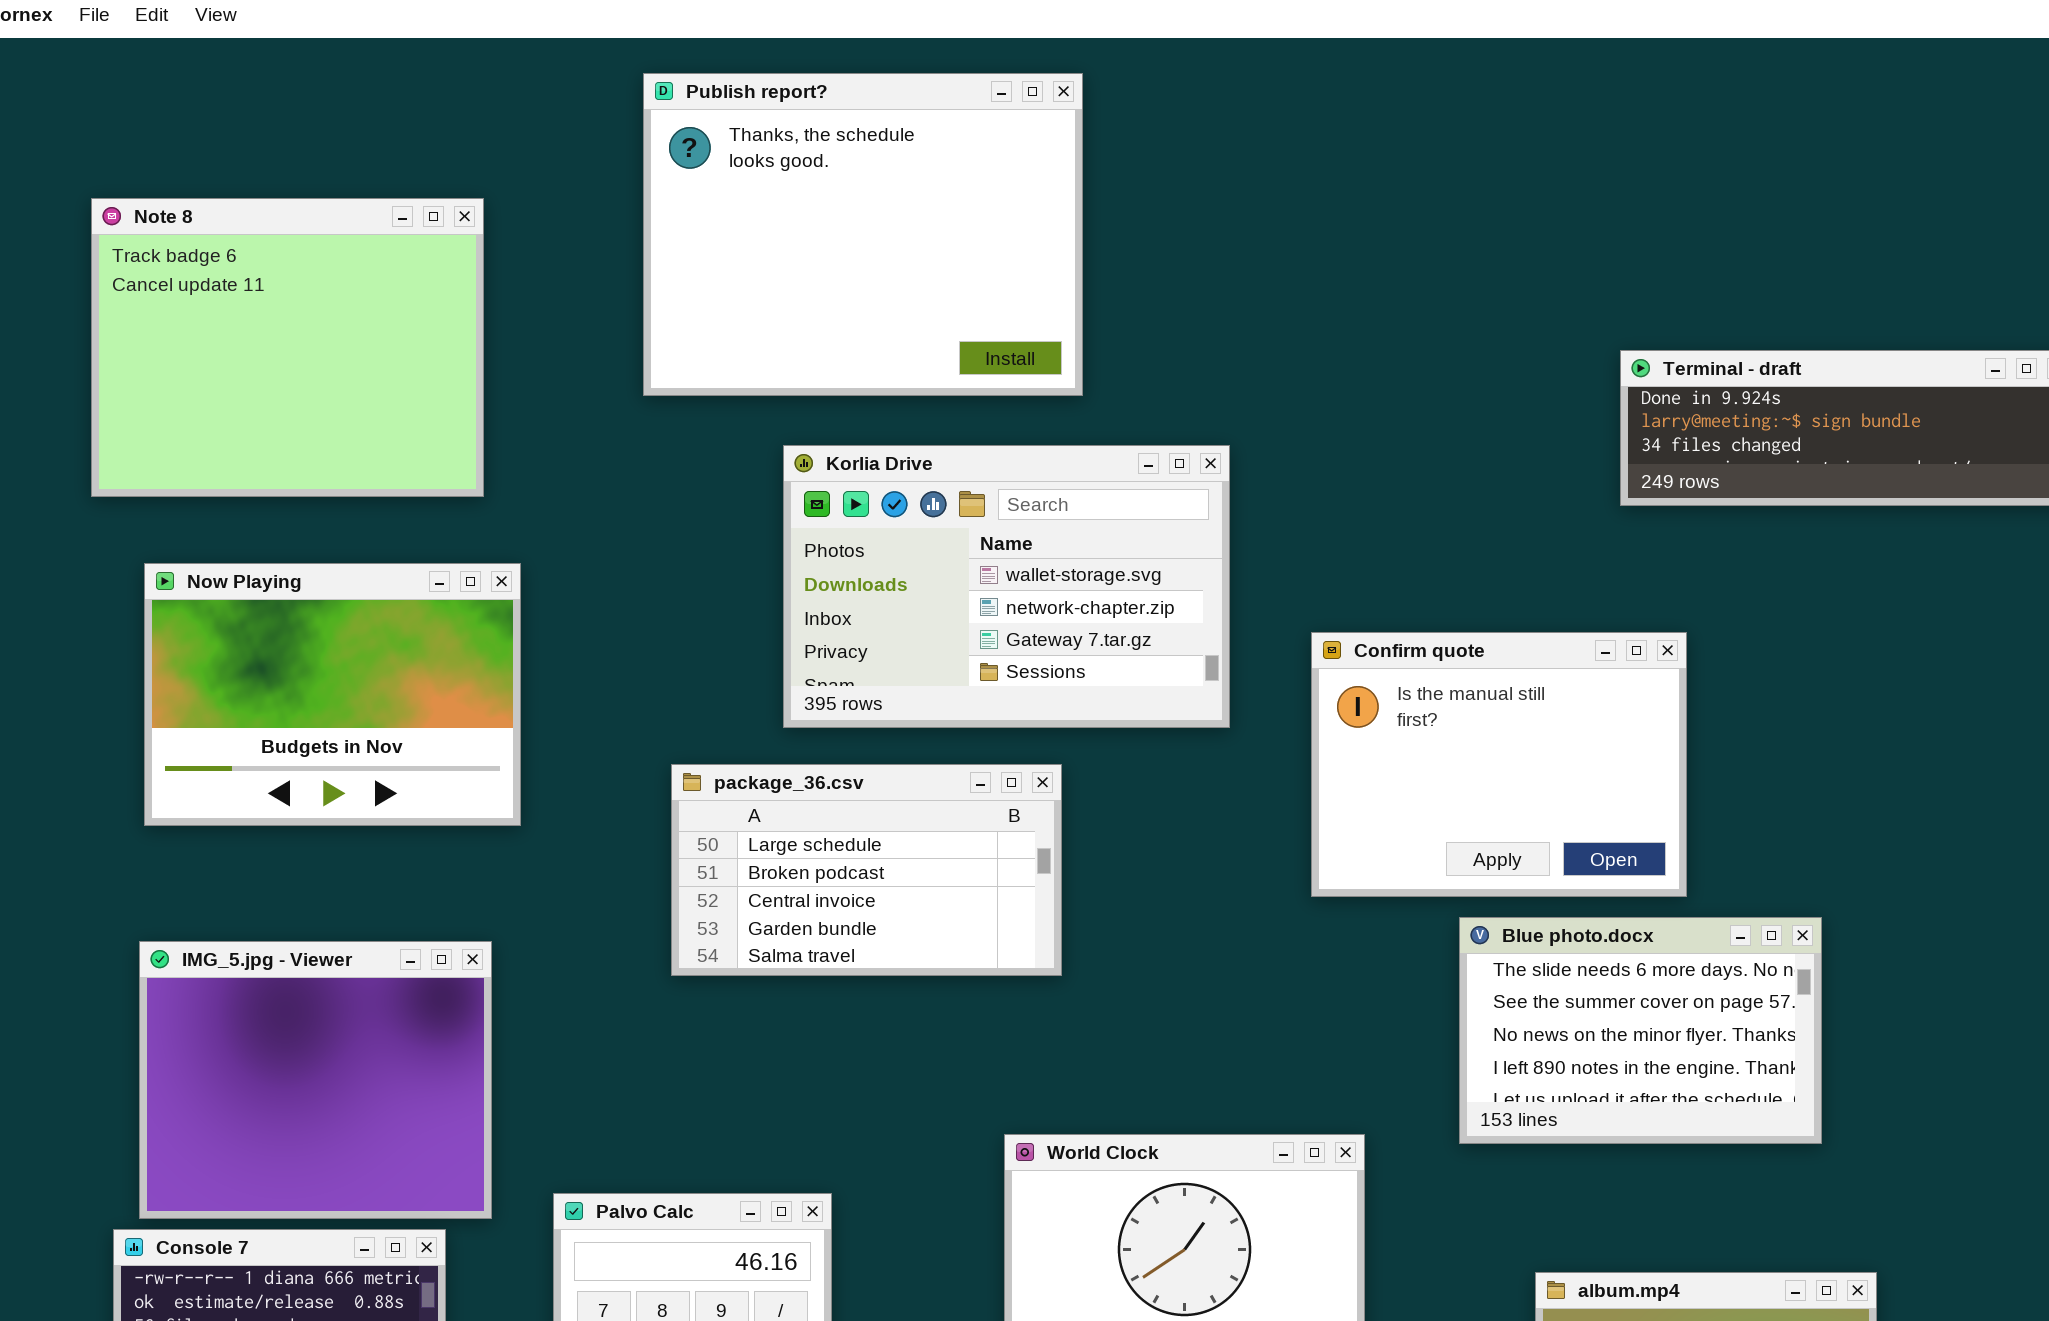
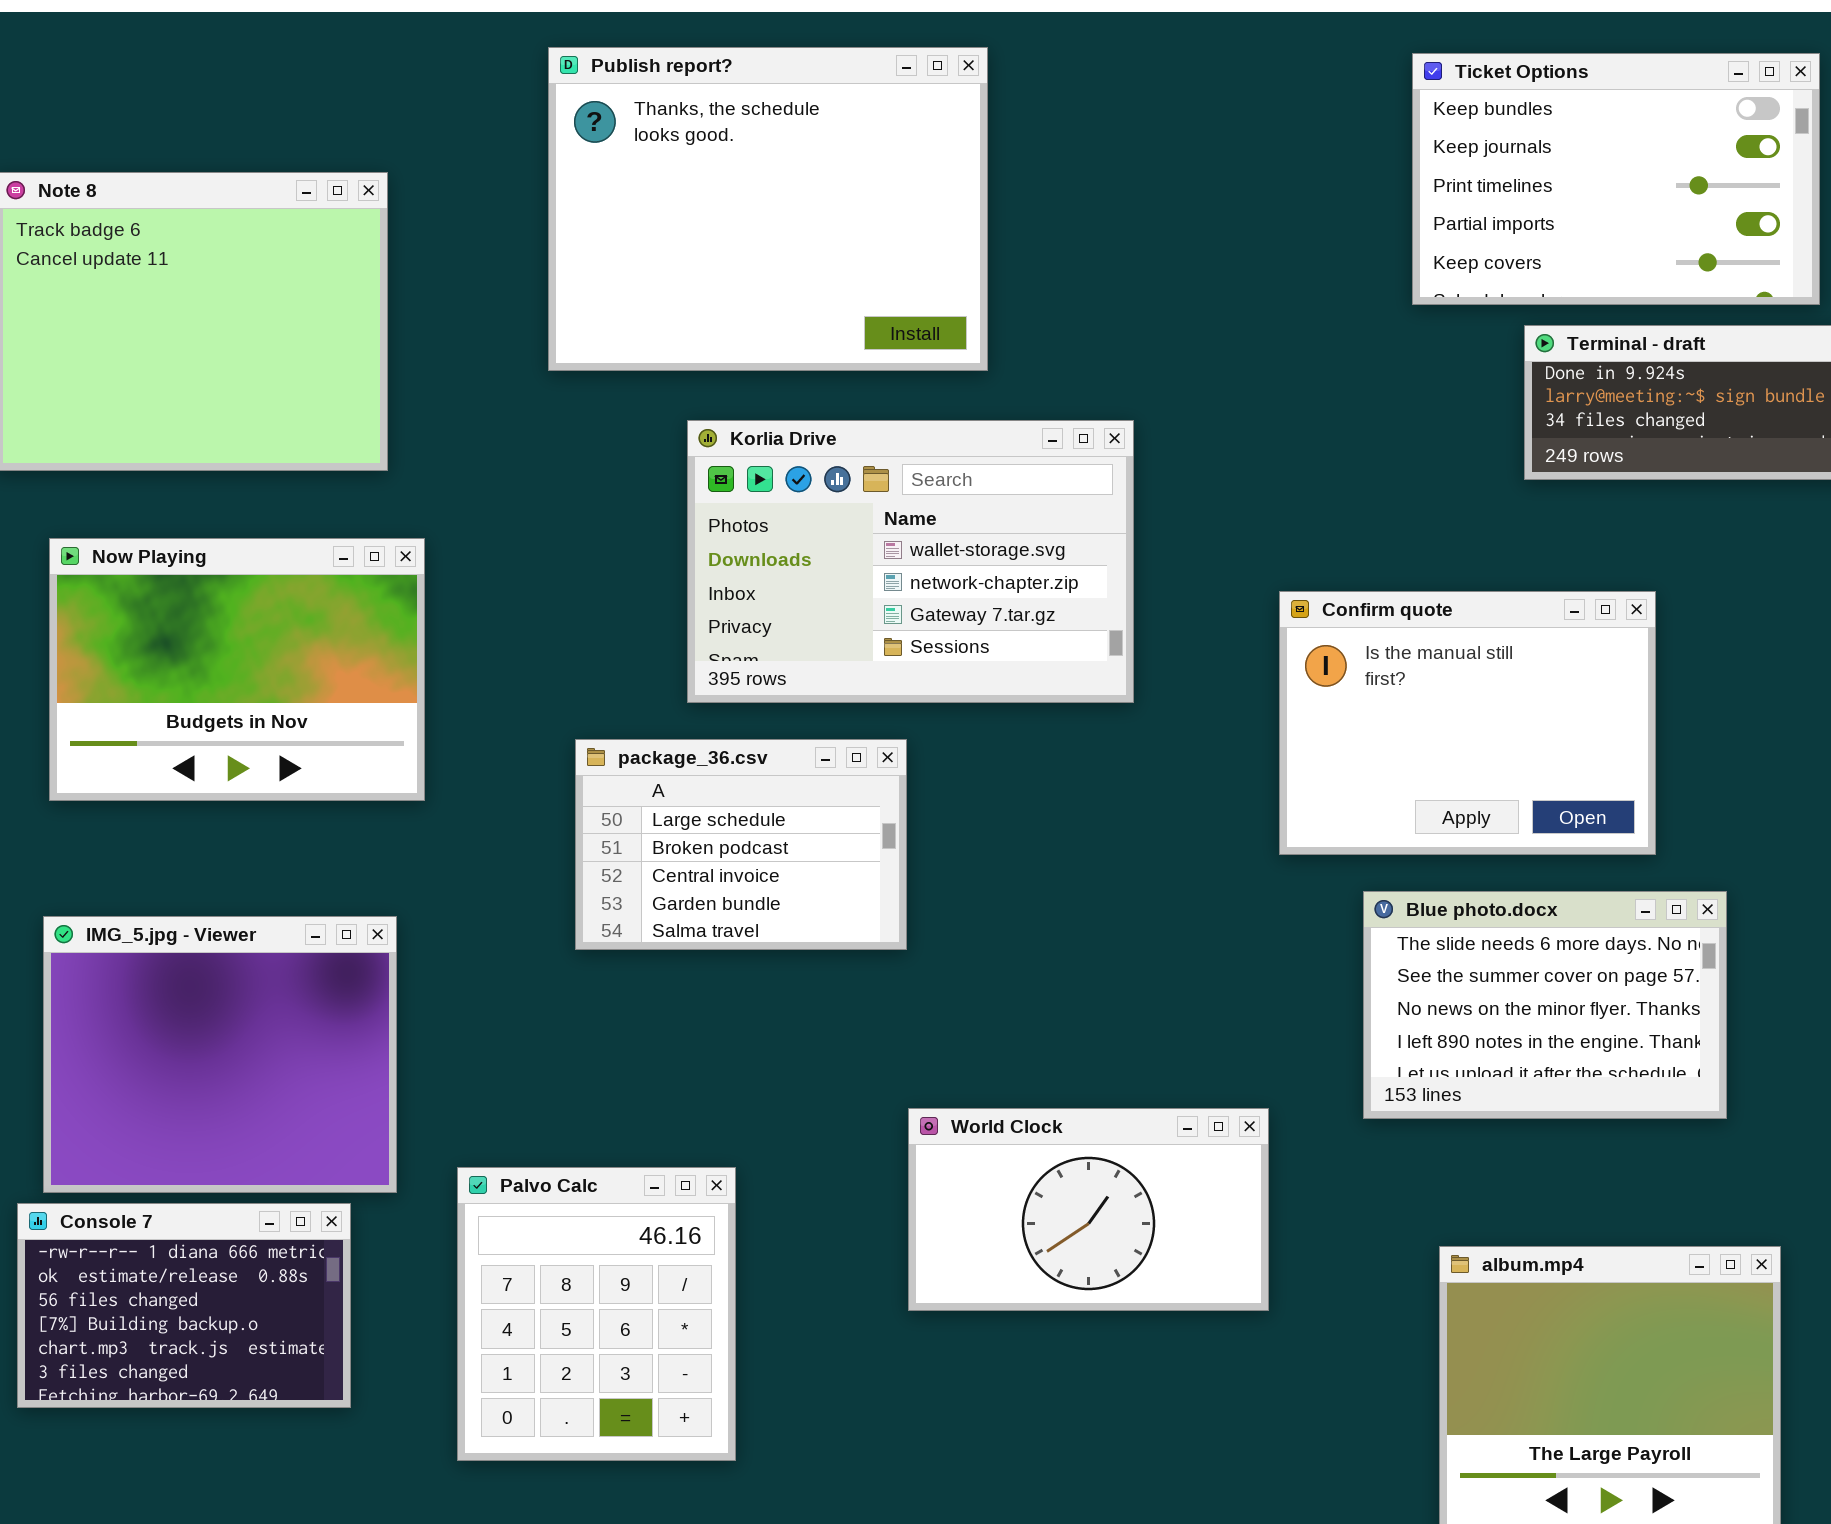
Ticket Options: none -> [1412,53,1820,305], opened
Confirm quote: [1311,632,1687,897] -> [1279,591,1656,855], moved
package_36.csv: [671,764,1062,976] -> [575,739,907,950], resized

